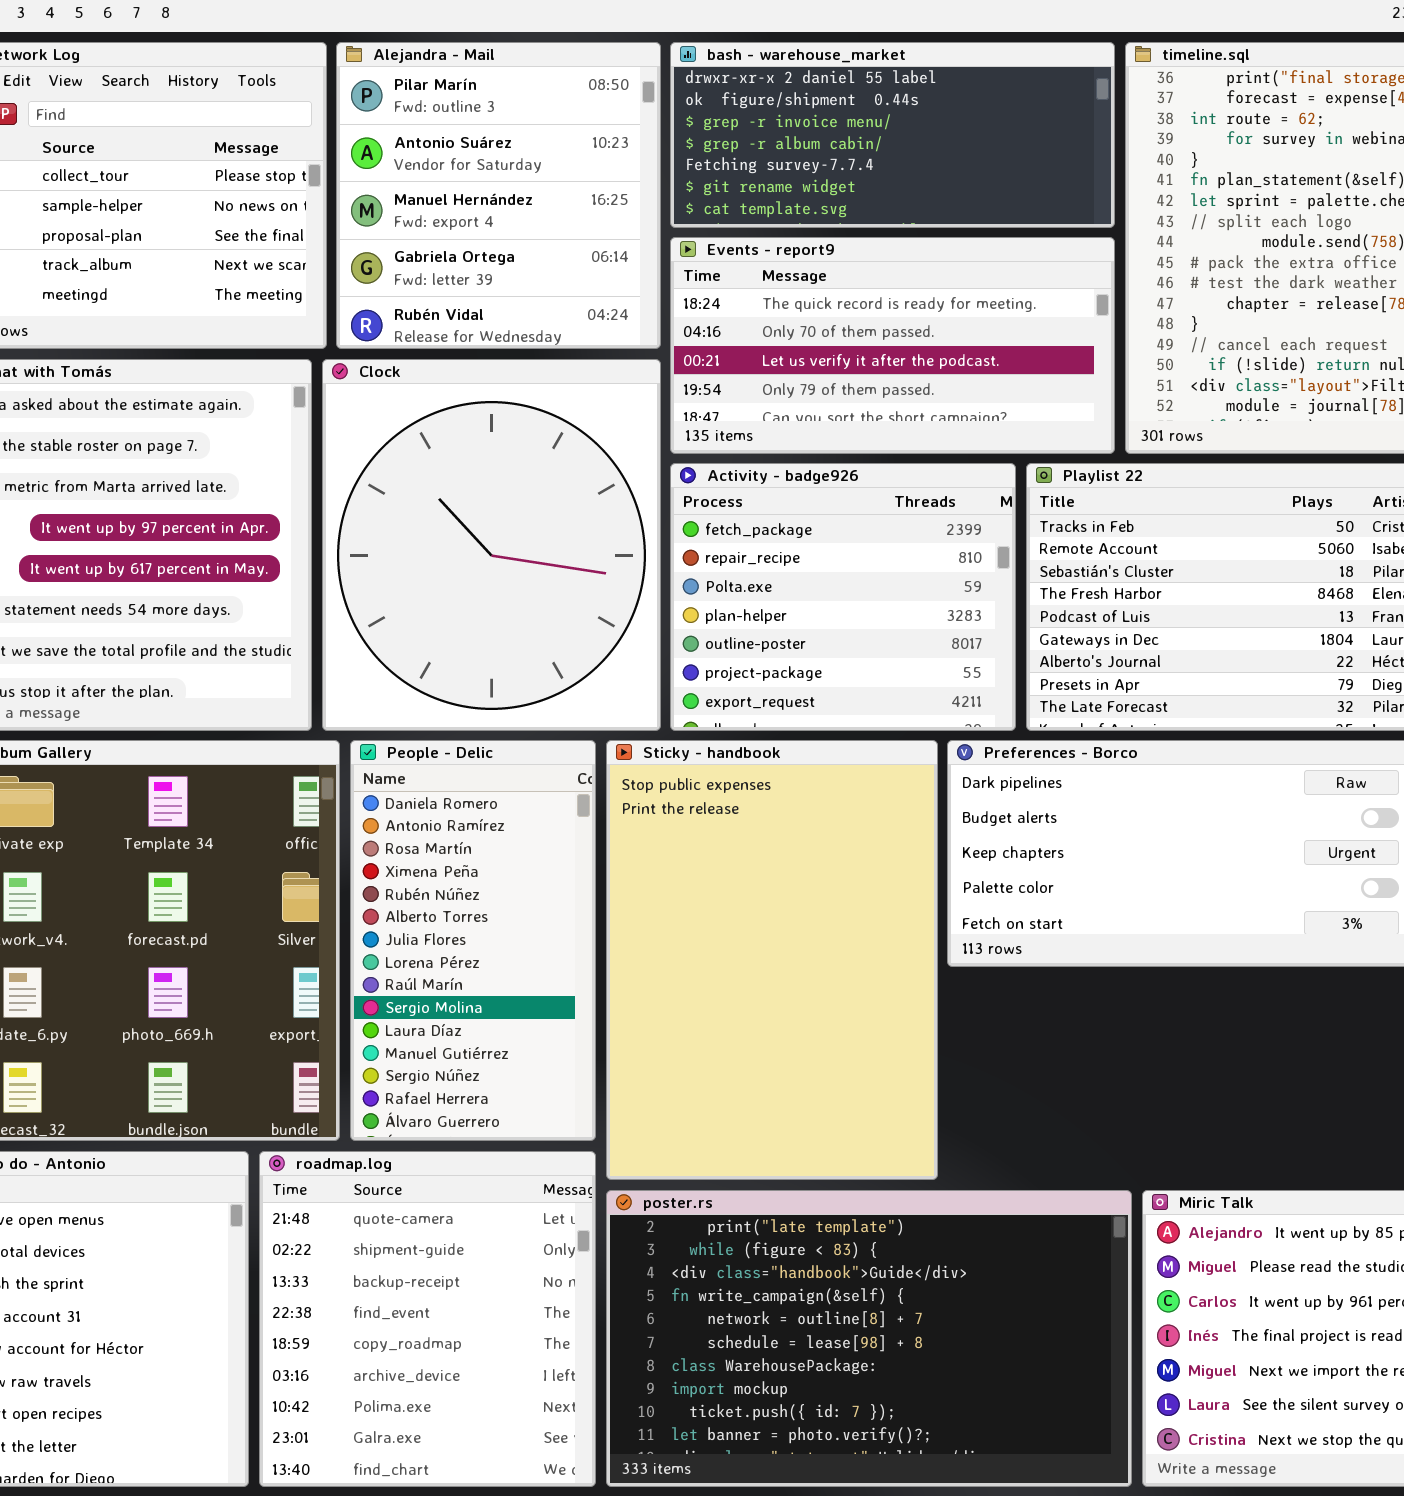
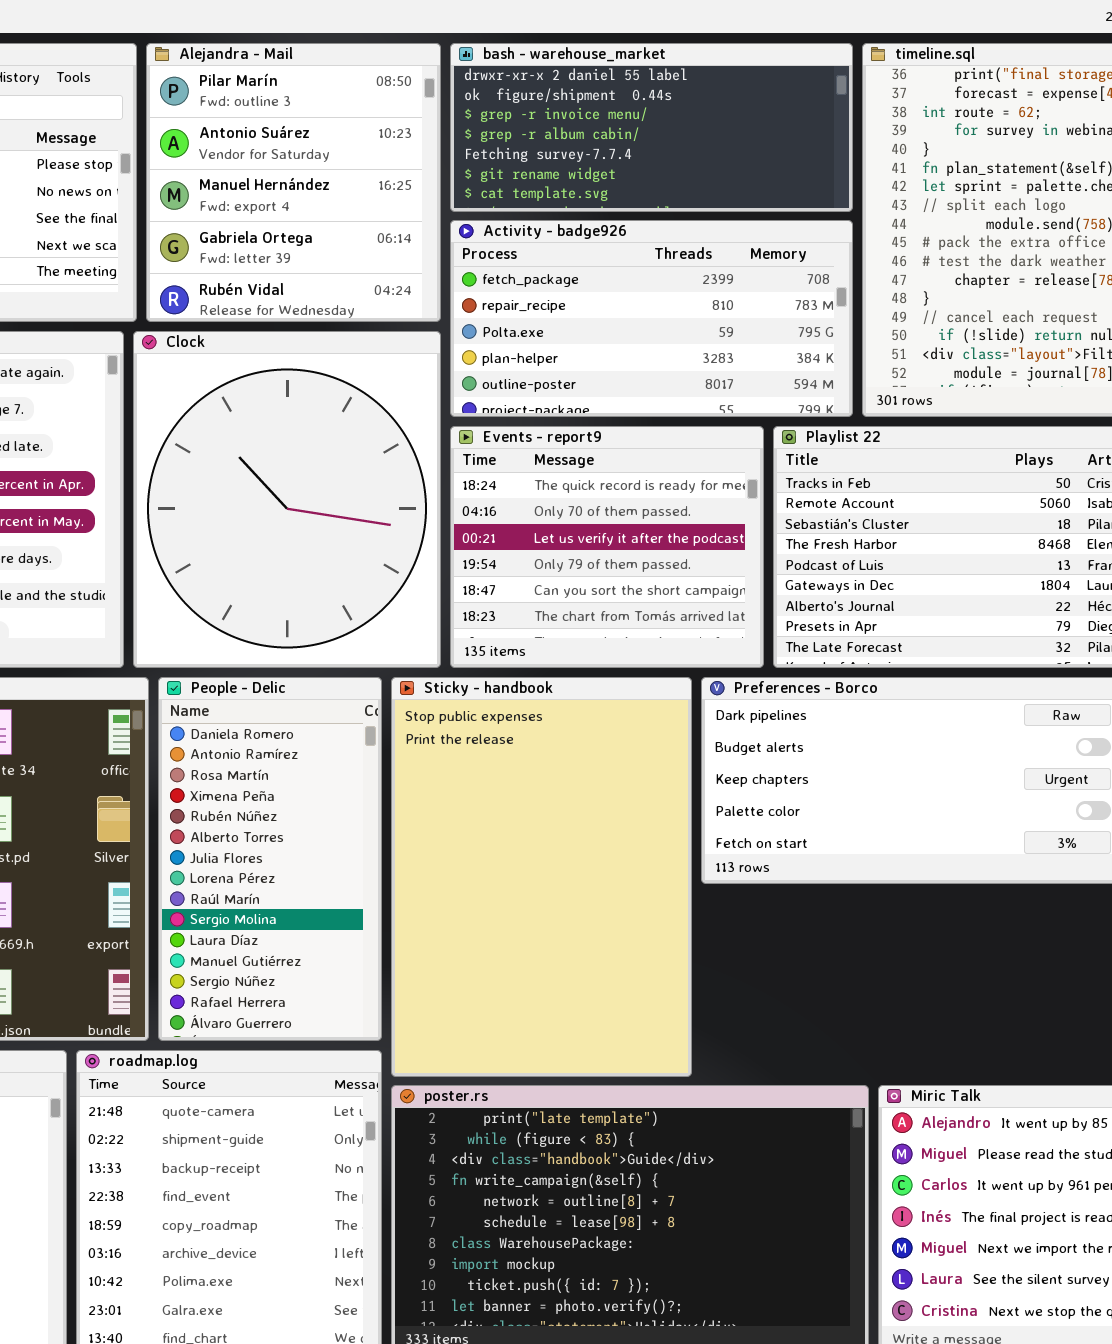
Events - report9: [670,237,1115,454] -> [450,426,764,668], moved, resized
Activity - badge926: [670,463,1016,731] -> [450,220,853,417], moved, resized

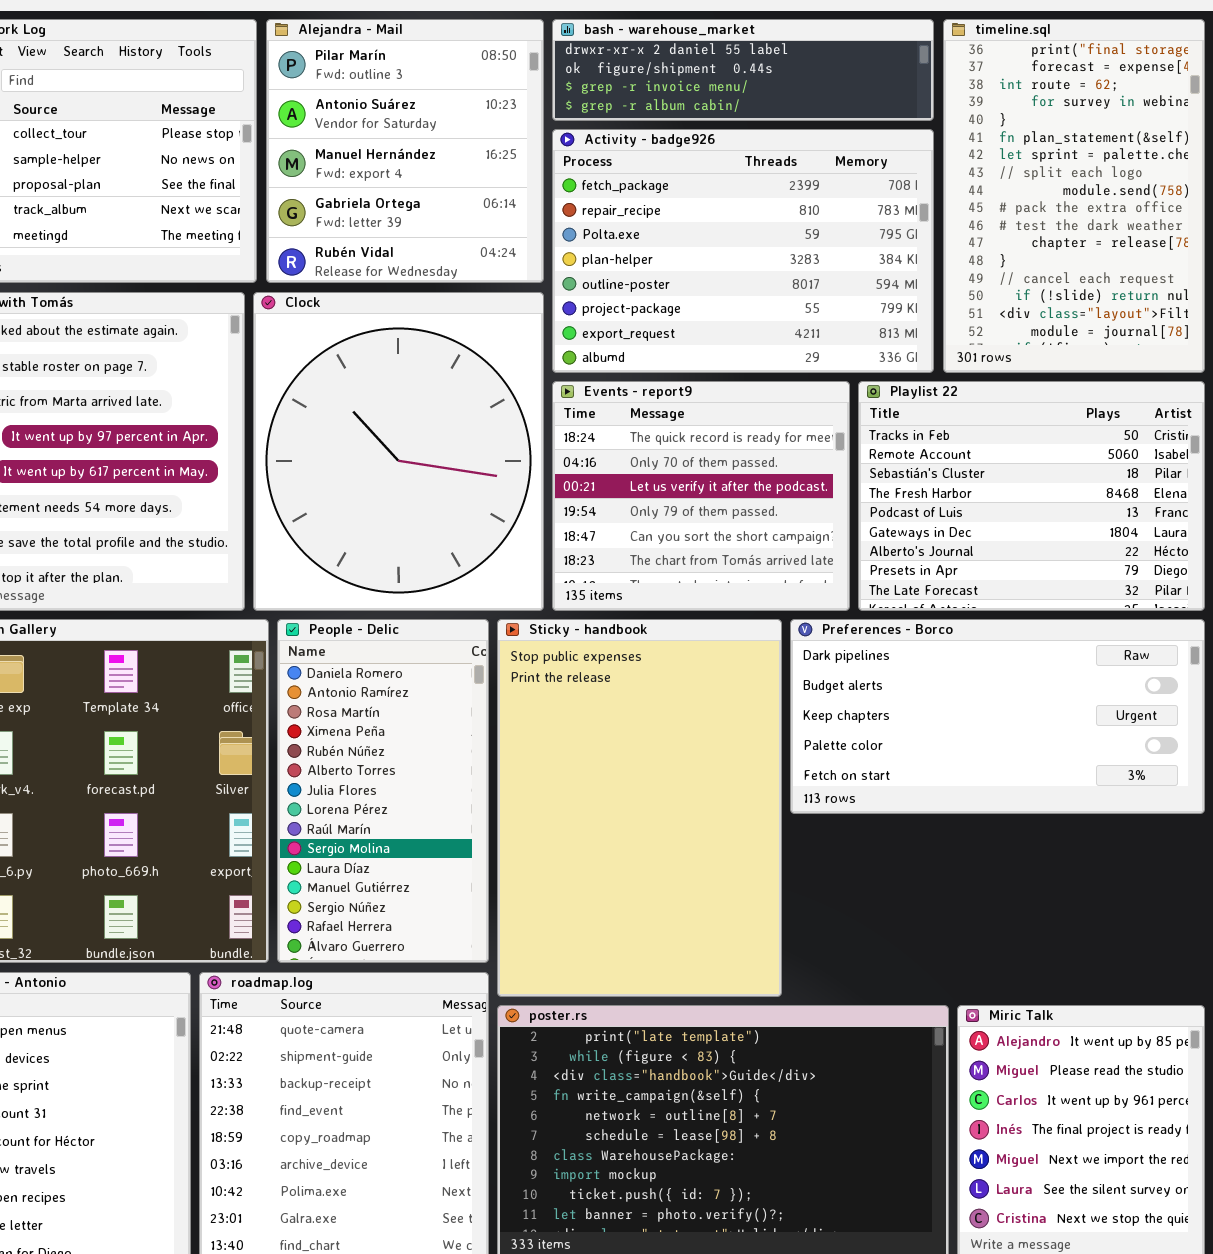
bash - warehouse_market: [450,43,853,212] -> [552,19,934,121], resized
Activity - badge926: [450,220,853,417] -> [552,129,934,373], resized

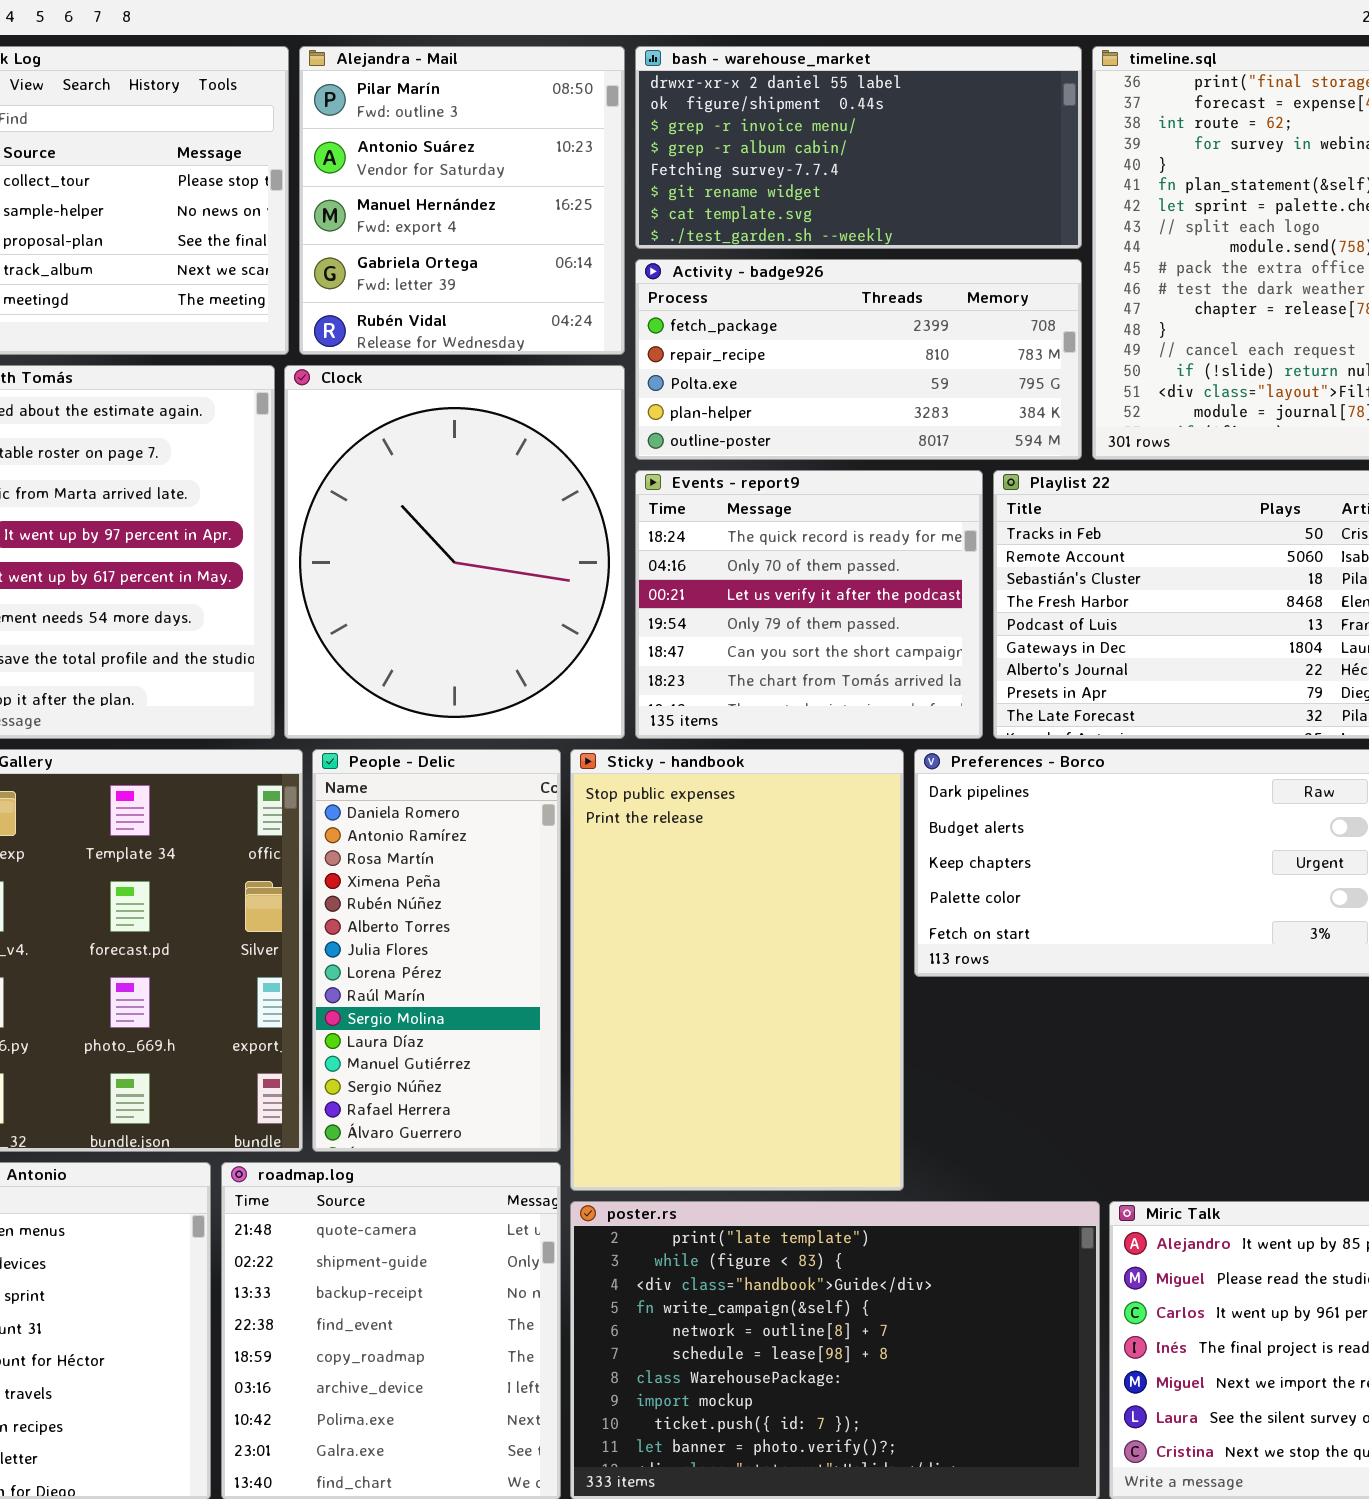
bash - warehouse_market: [552,19,934,121] -> [635,46,1082,249], resized
Activity - badge926: [552,129,934,373] -> [635,259,1082,460], resized

